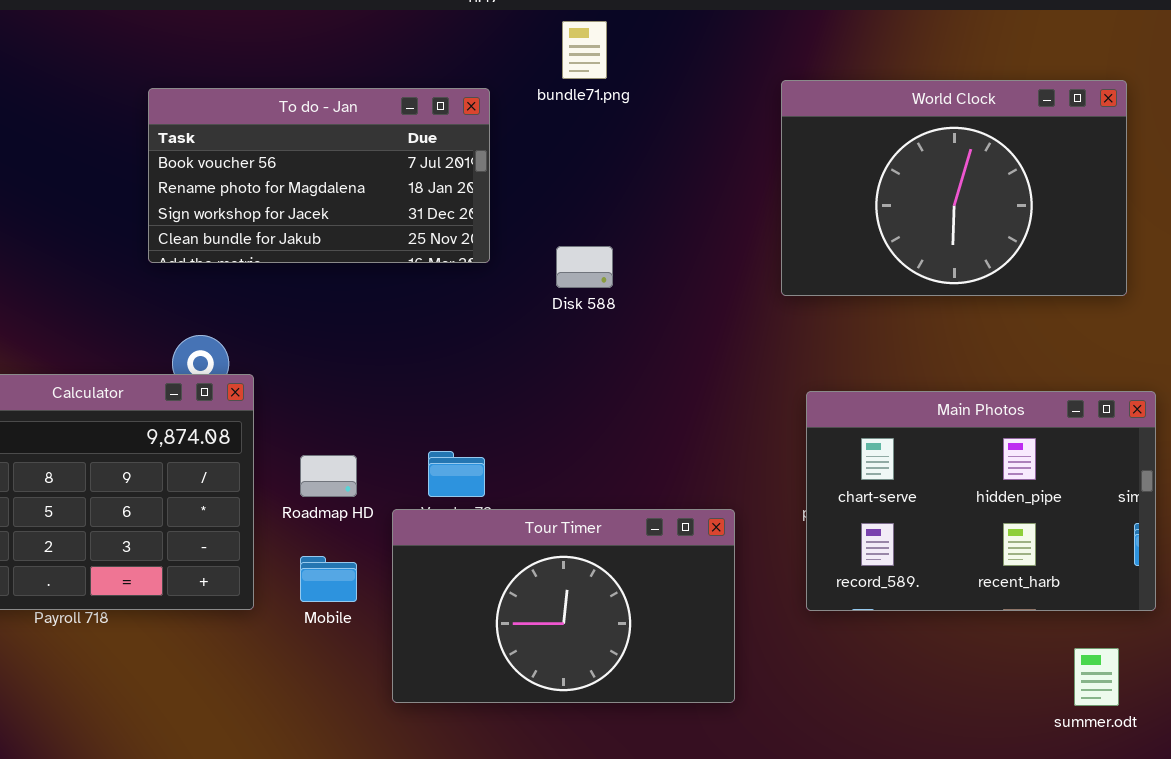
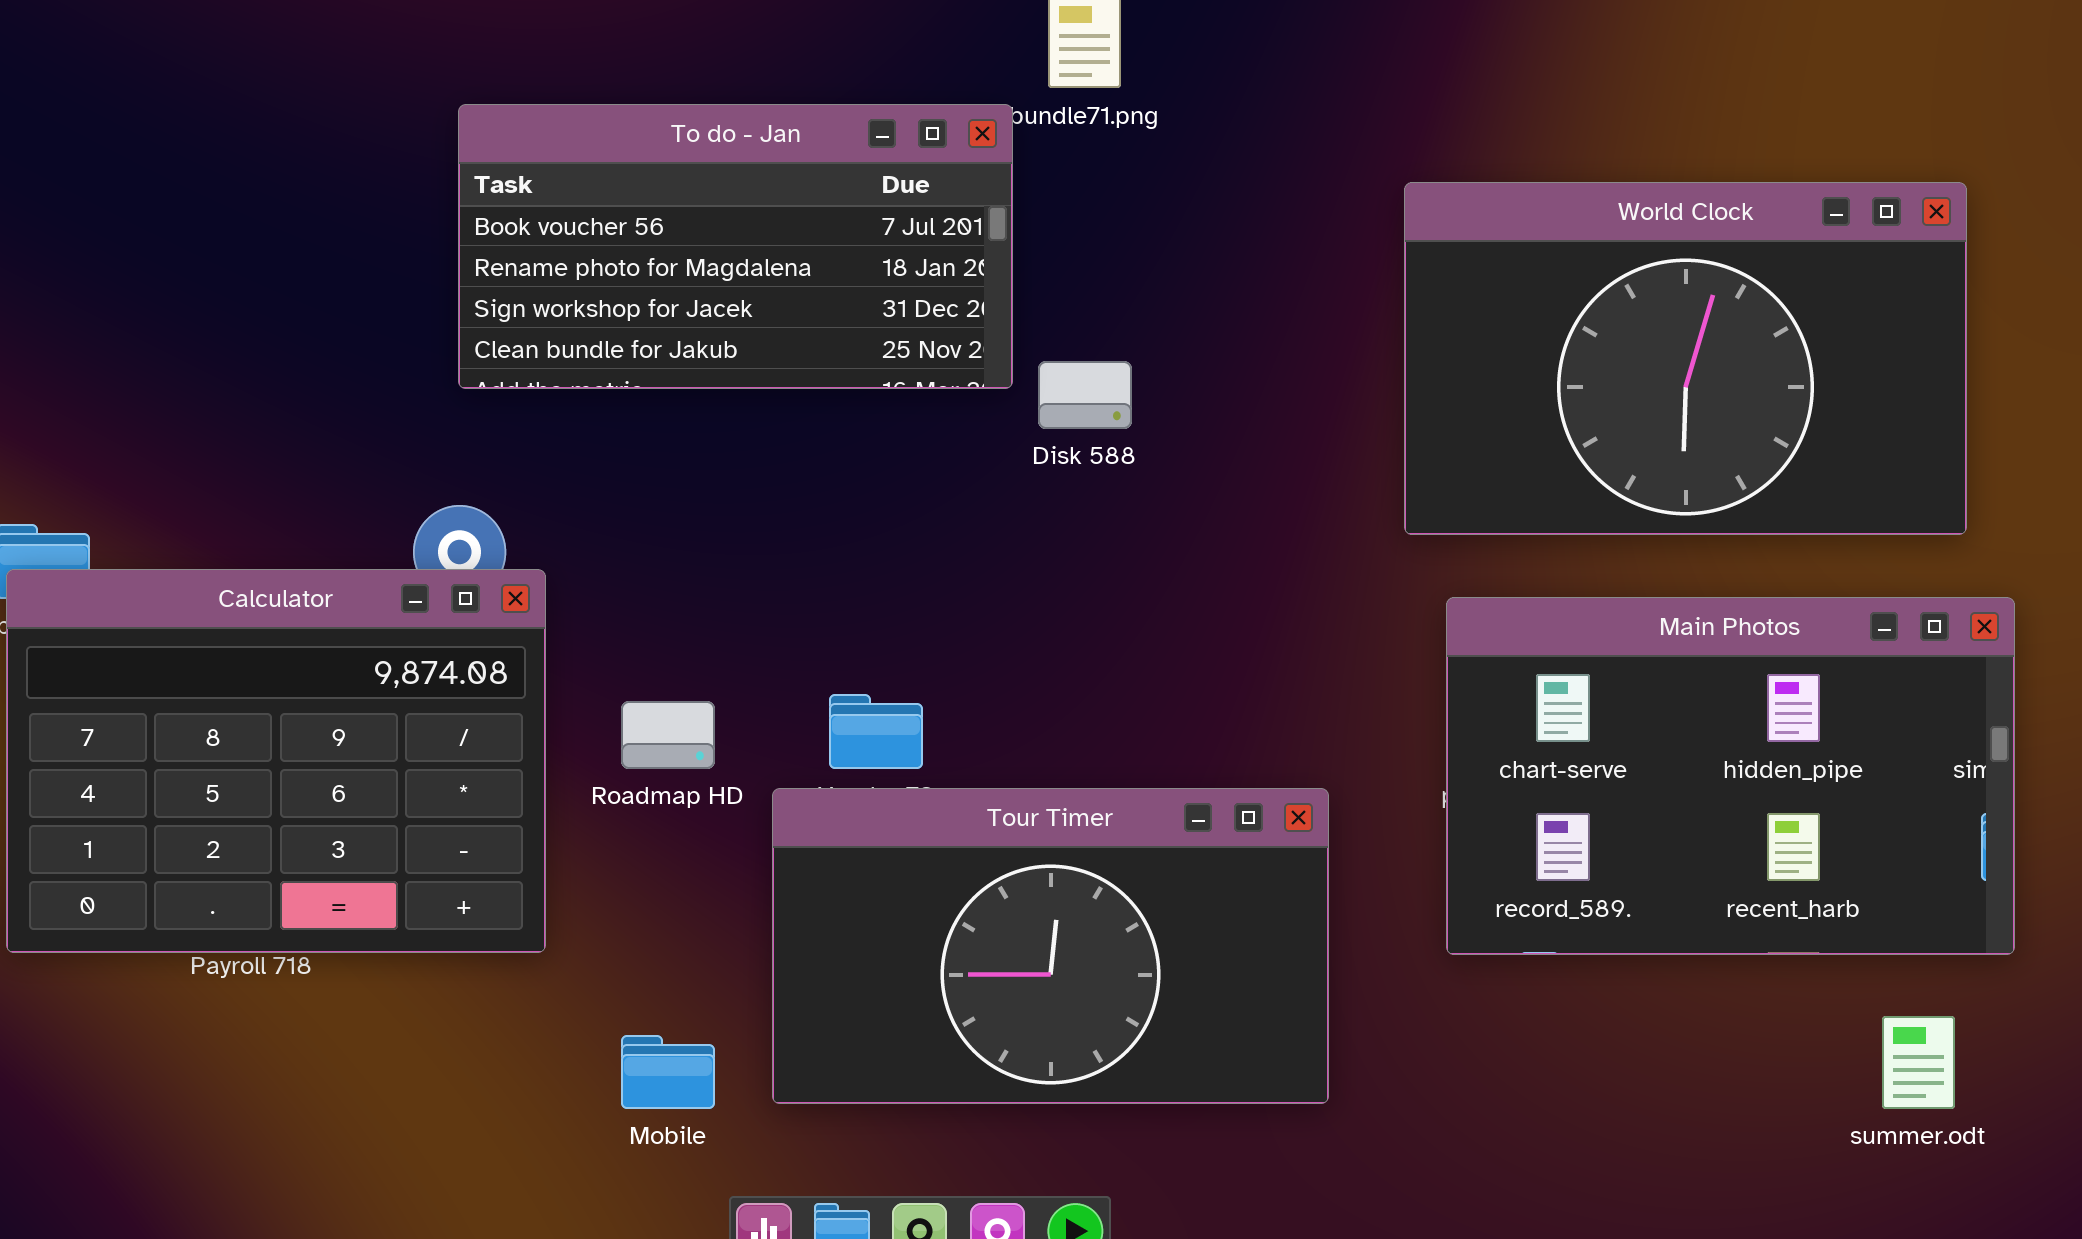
World Clock: [781,80,1127,296] -> [1404,182,1967,535], moved
To do - Jan: [148,88,490,263] -> [458,104,1013,389], moved
Mobile: [300,556,357,602] -> [621,1035,715,1109], moved

